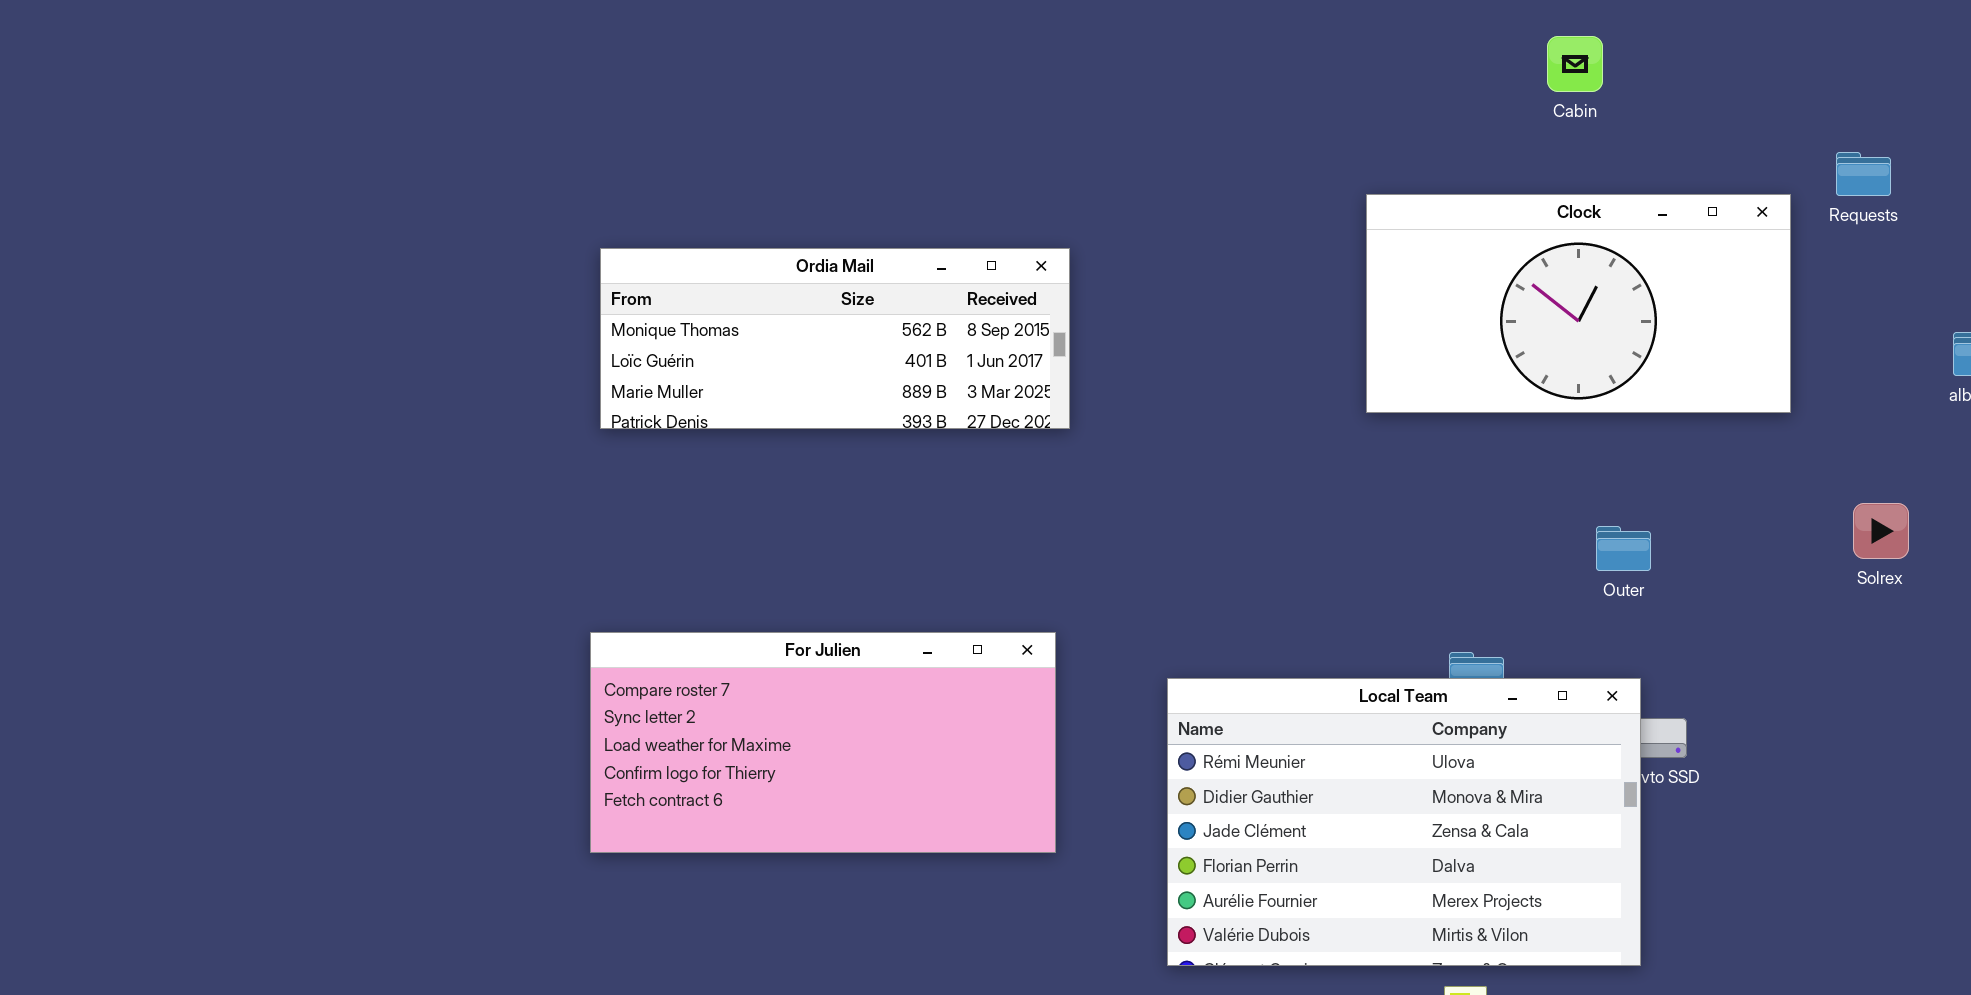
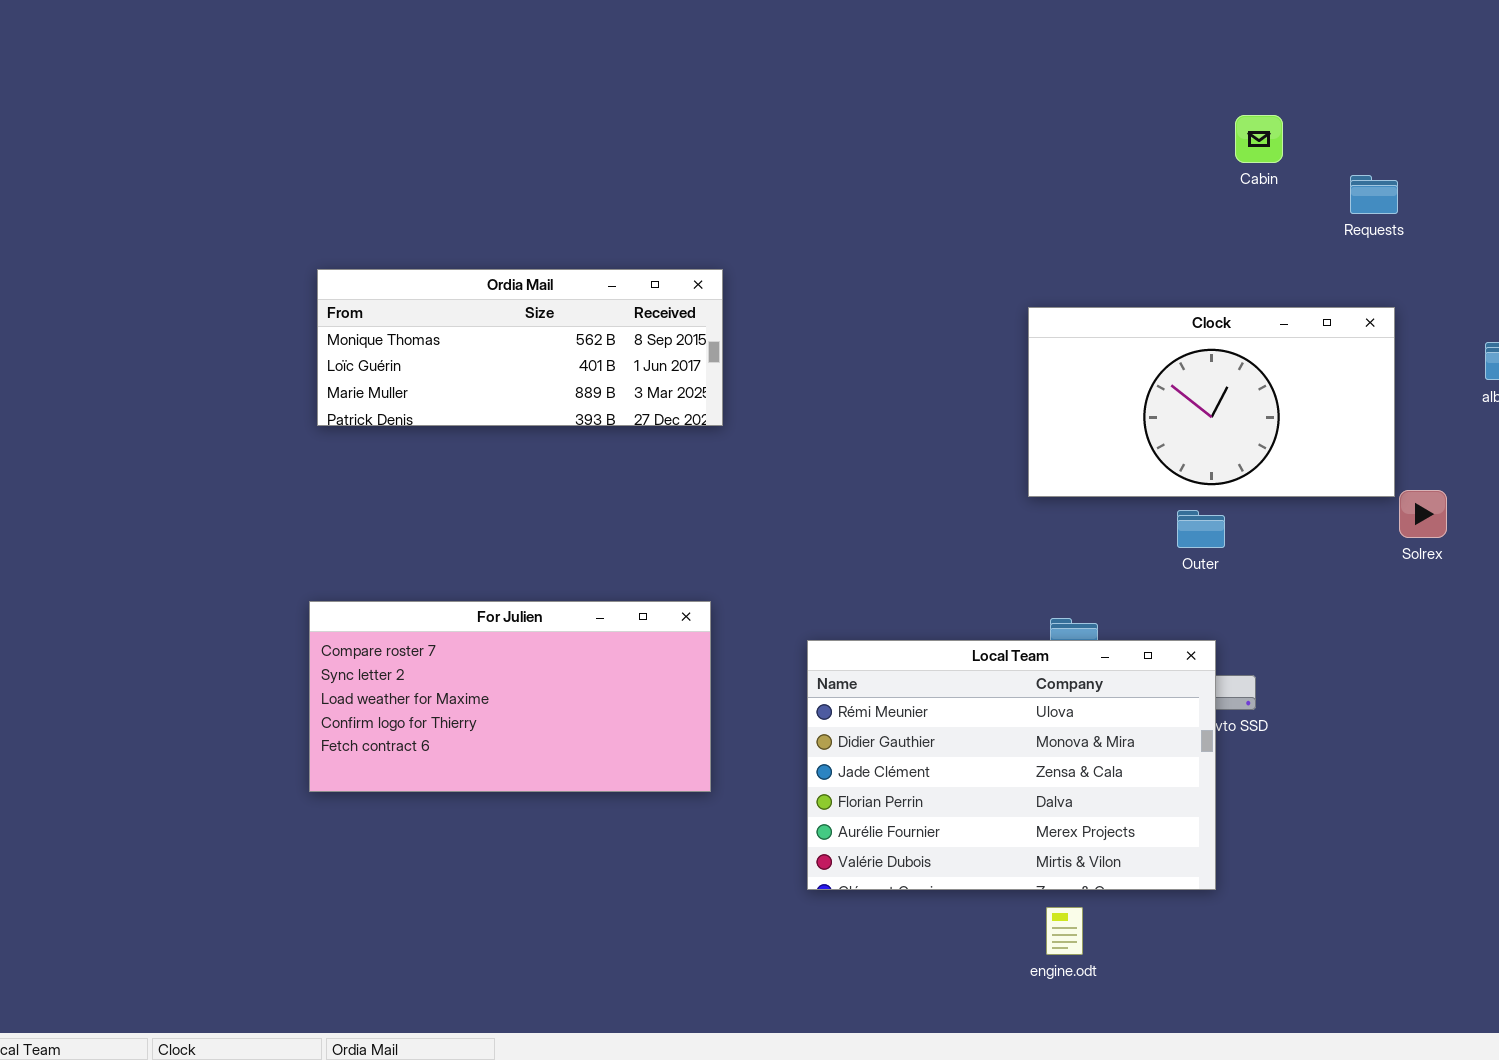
Cabin: [1547,36,1603,92] -> [1235,115,1283,163], moved
Requests: [1836,152,1891,196] -> [1350,175,1398,214], moved
Clock: [1366,194,1791,413] -> [1028,307,1395,497], moved

